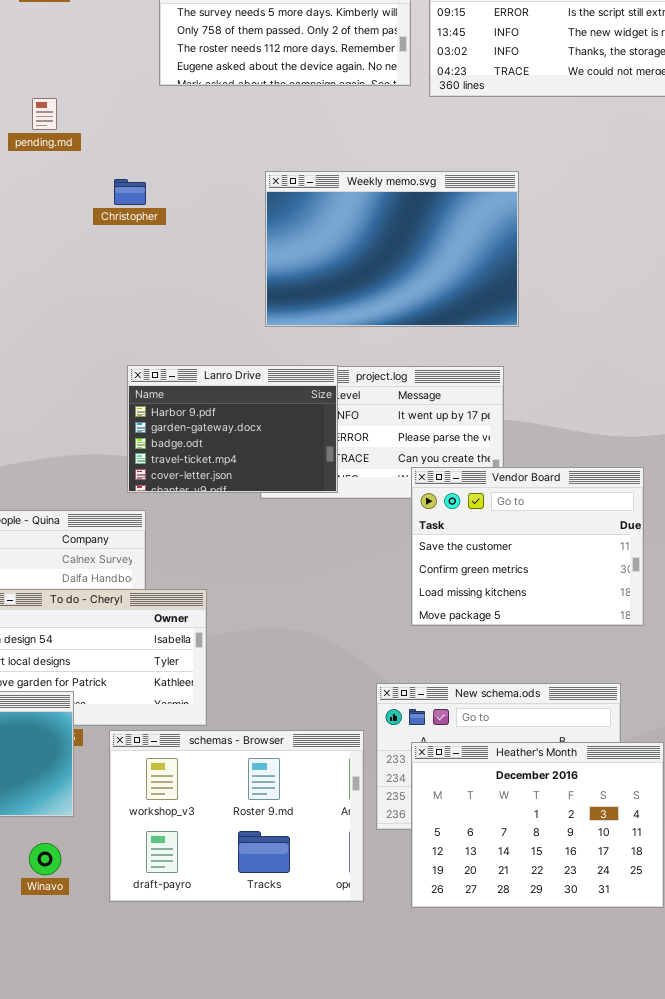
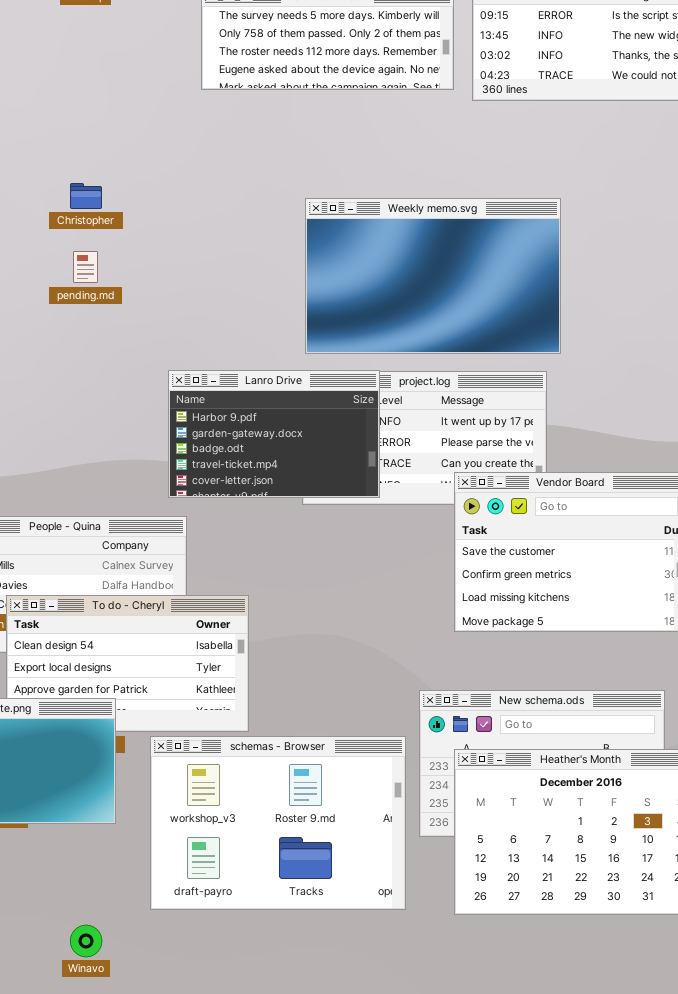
pending.md: [32,98,57,130] -> [73,251,98,283], moved
Weekly memo.svg: [265,171,519,327] -> [305,198,561,354], moved
Christopher: [114,179,146,205] -> [70,183,102,209], moved
Winavo: [29,843,61,875] -> [70,925,102,957], moved

